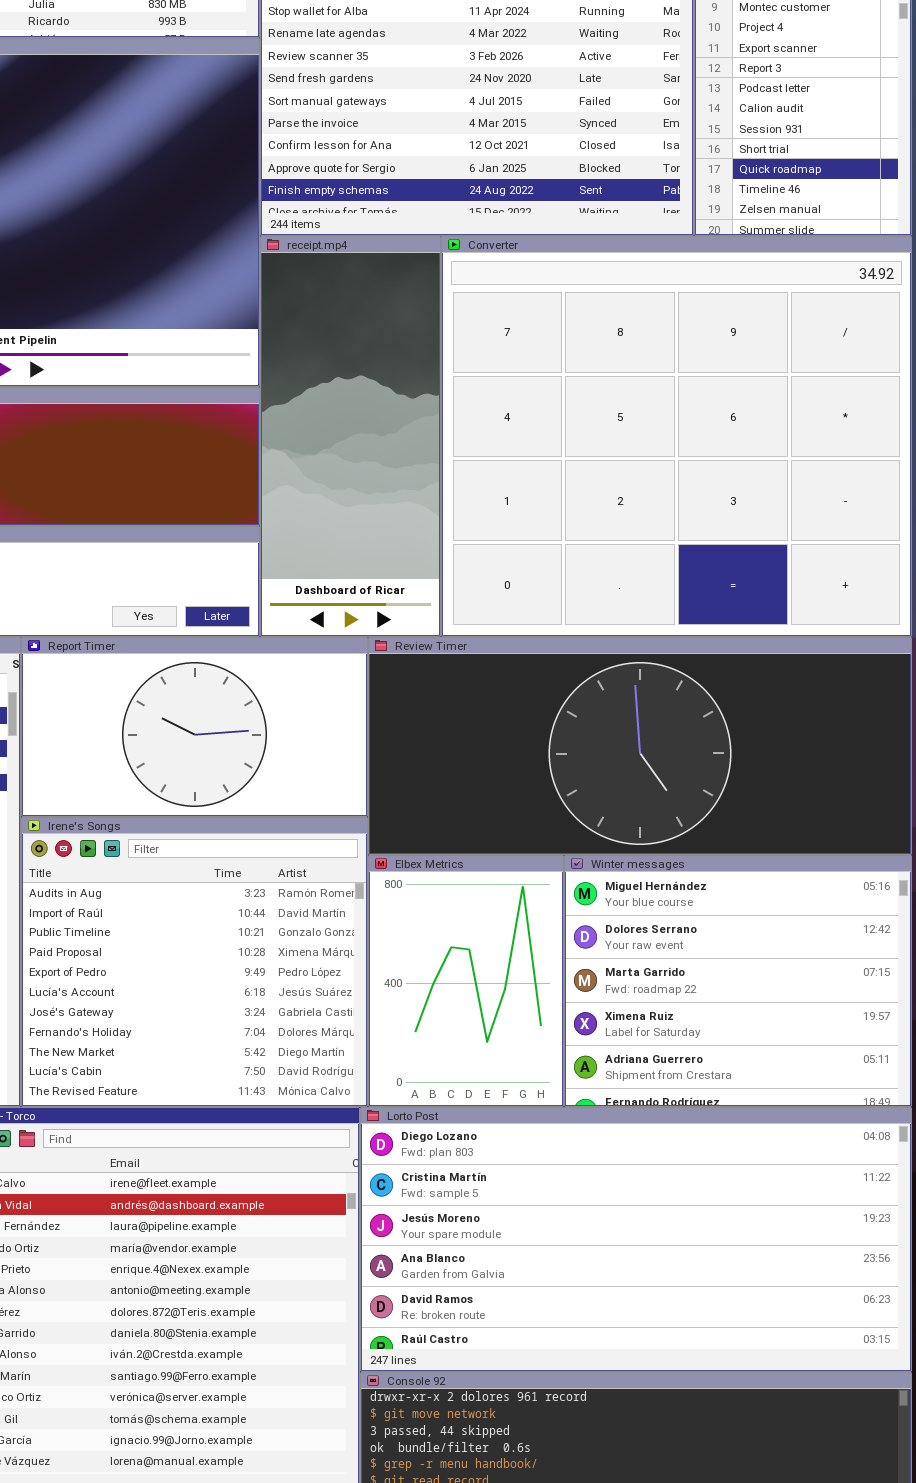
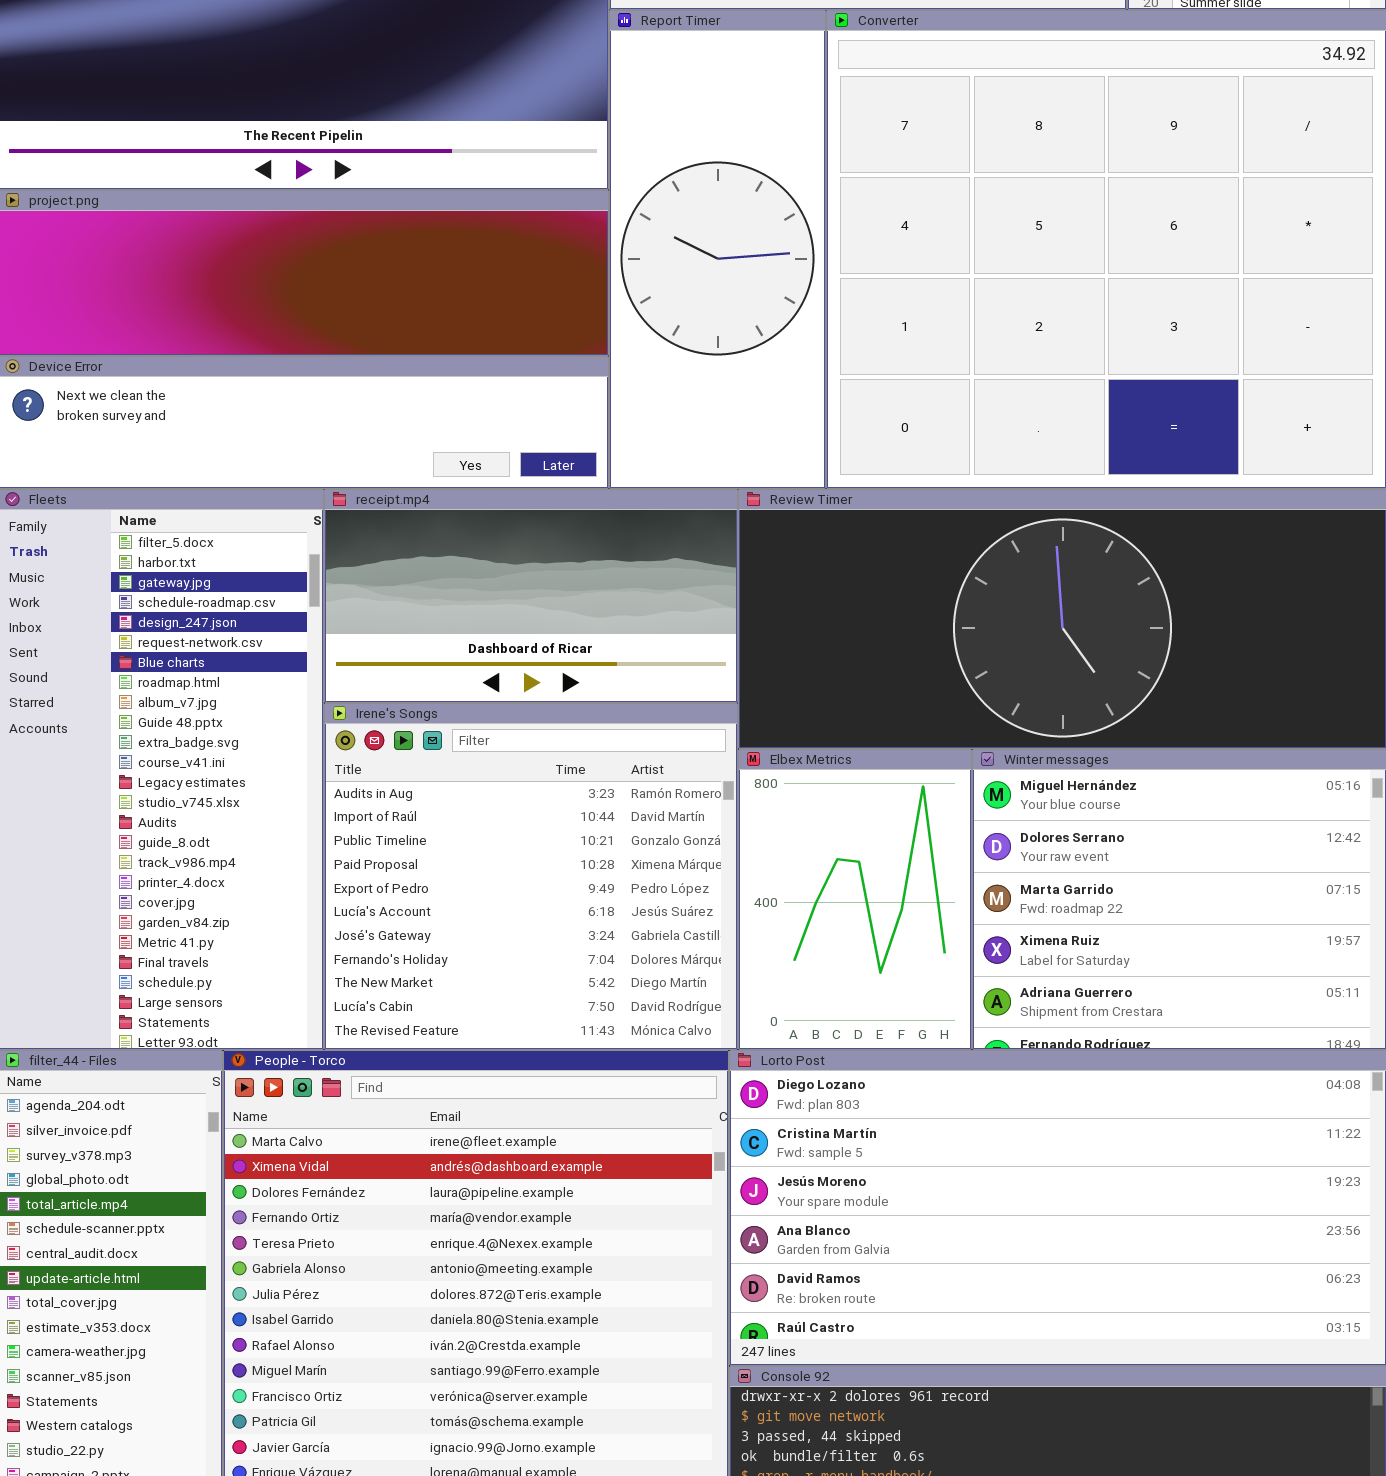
receipt.mp4: [260,236,441,637] -> [324,489,738,703], moved, resized
Report Timer: [21,637,368,817] -> [609,10,826,489], moved, resized

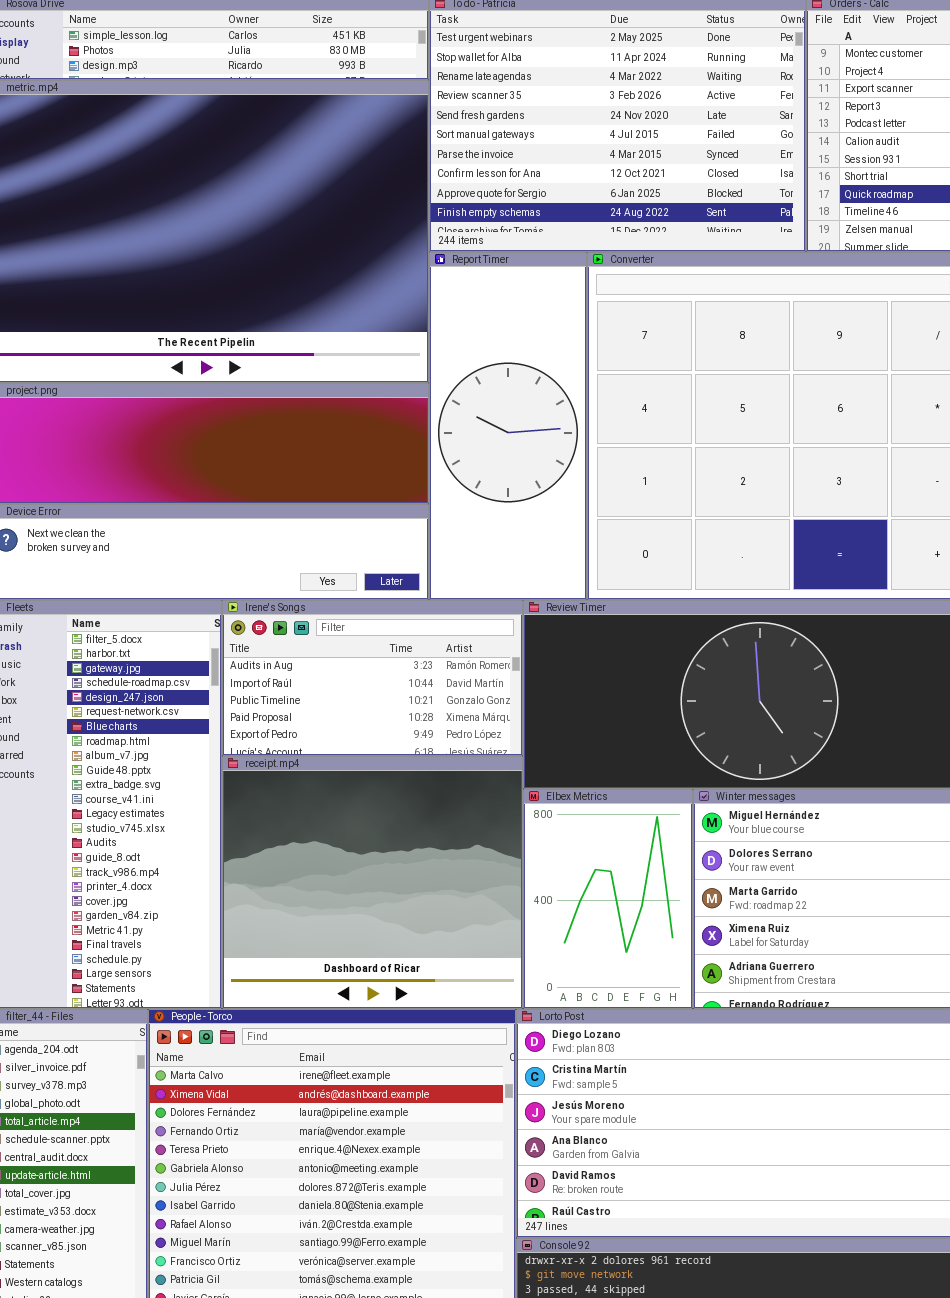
receipt.mp4: [324,489,738,703] -> [222,756,523,1009], moved, resized
Irene's Songs: [324,703,738,1050] -> [222,600,523,756], moved, resized

